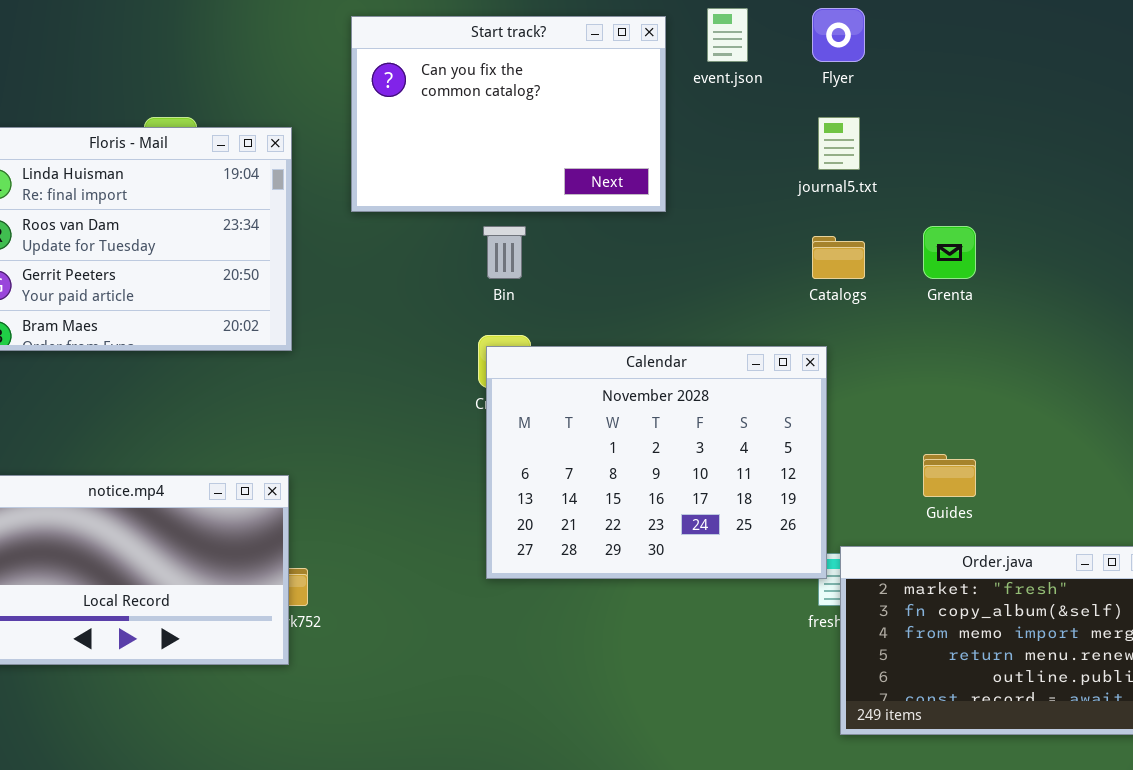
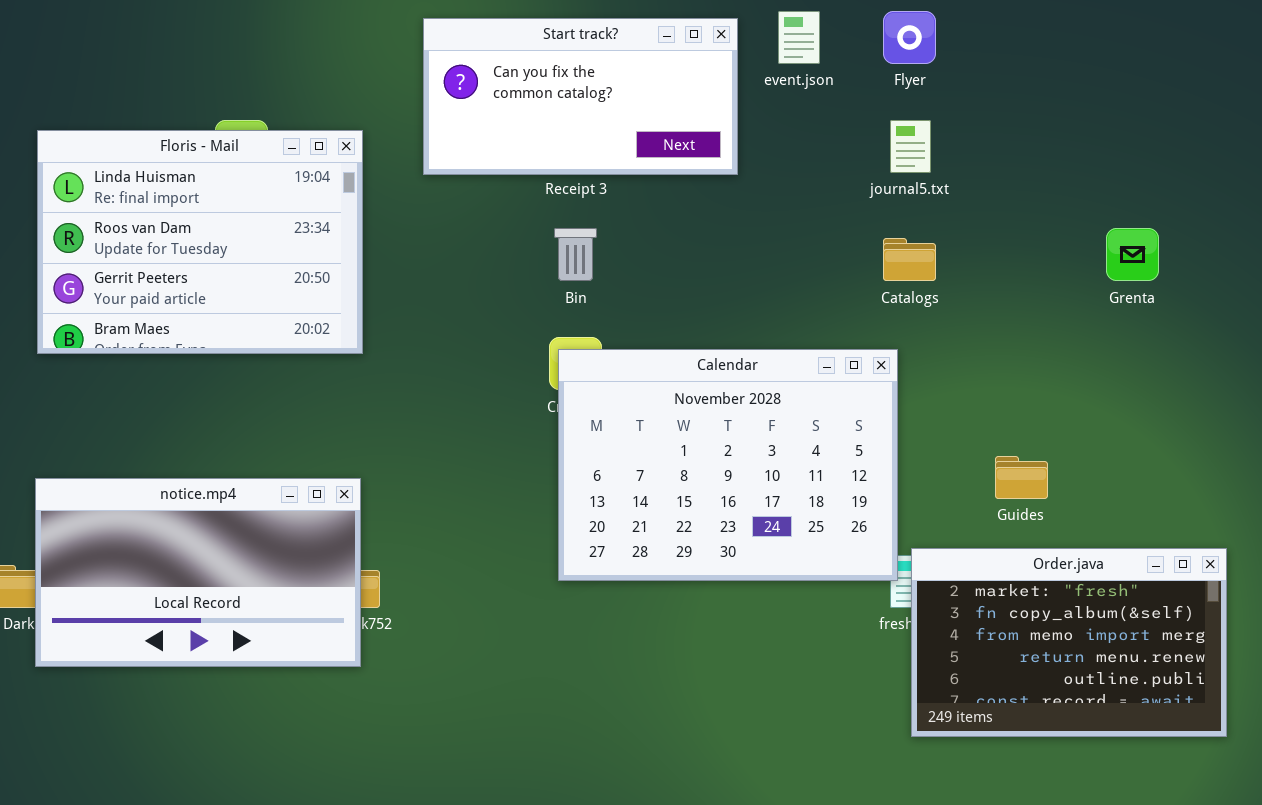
Start track?: [351,16,666,212] -> [423,18,738,175], resized
Grenta: [923,226,976,279] -> [1106,228,1159,281], moved

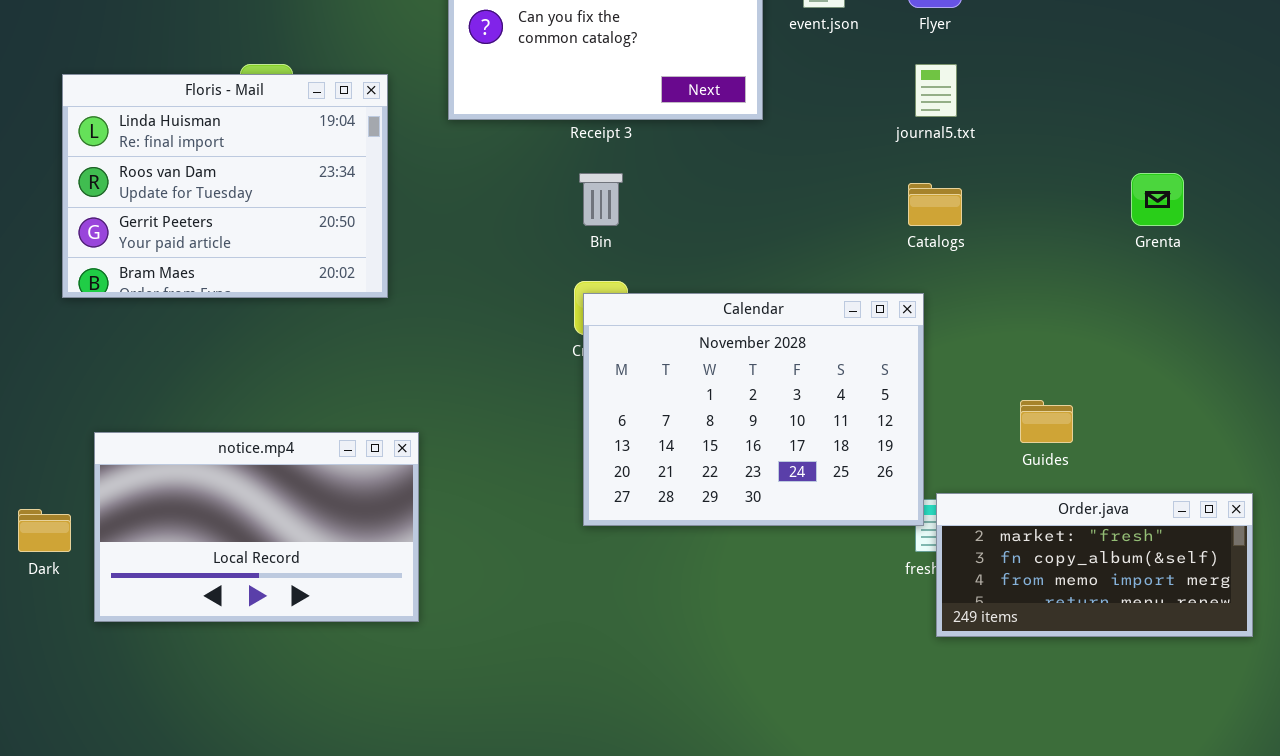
notice.mp4: [35,478,361,667] -> [94,432,419,622], moved
Order.java: [911,548,1227,737] -> [936,493,1253,637], resized

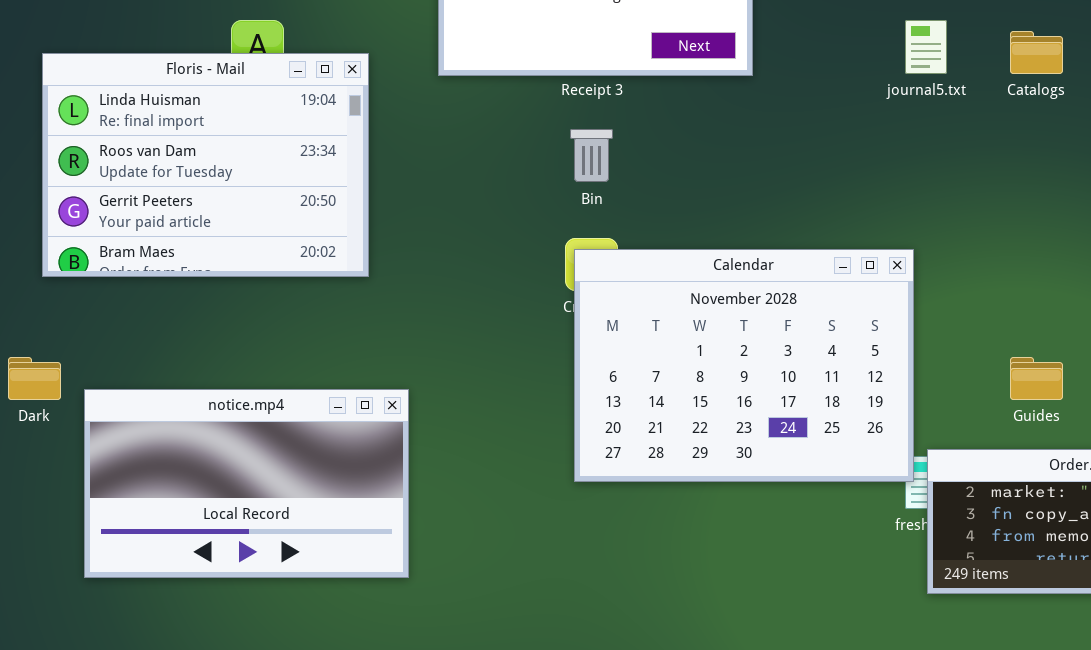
Floris - Mail: [62,74,388,298] -> [42,53,369,277], moved
Catalogs: [908,183,962,226] -> [1010,31,1063,74], moved
Dark: [18,509,71,552] -> [8,357,61,400], moved

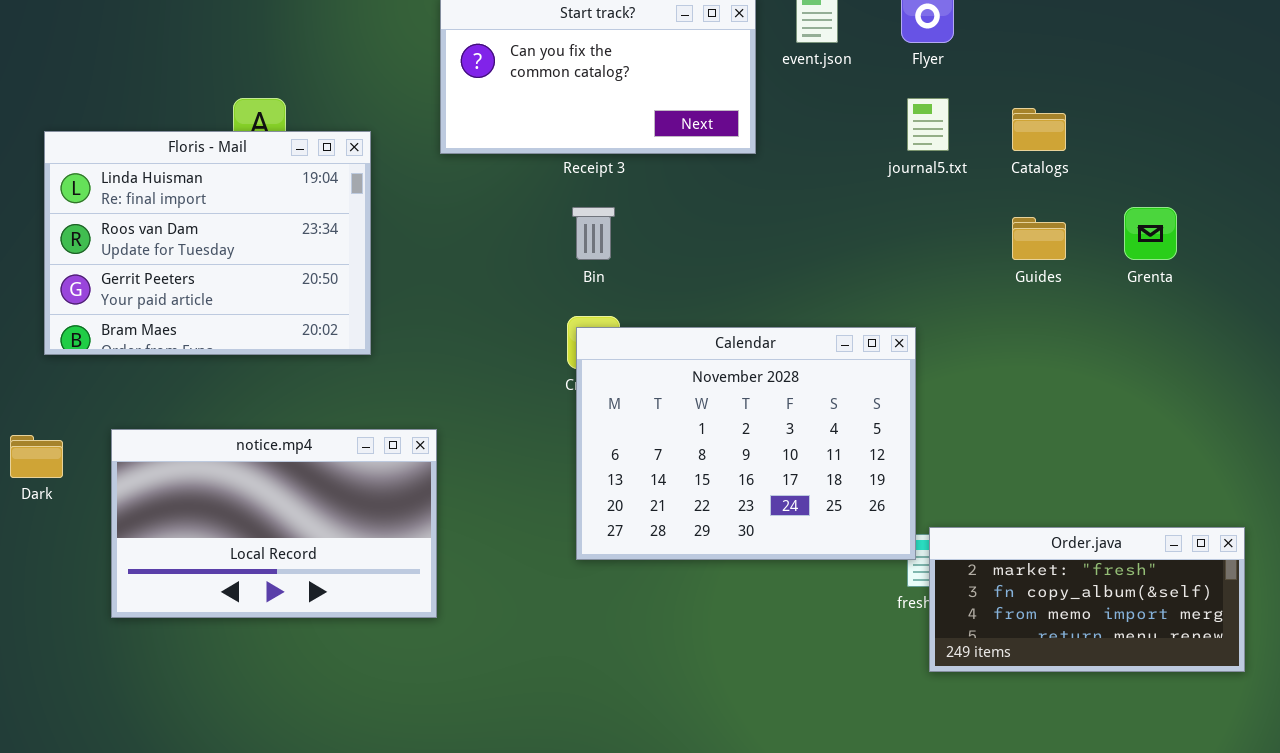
Guides: [1010,357,1063,400] -> [1012,217,1066,260], moved
notice.mp4: [84,389,409,578] -> [111,429,437,618], moved

